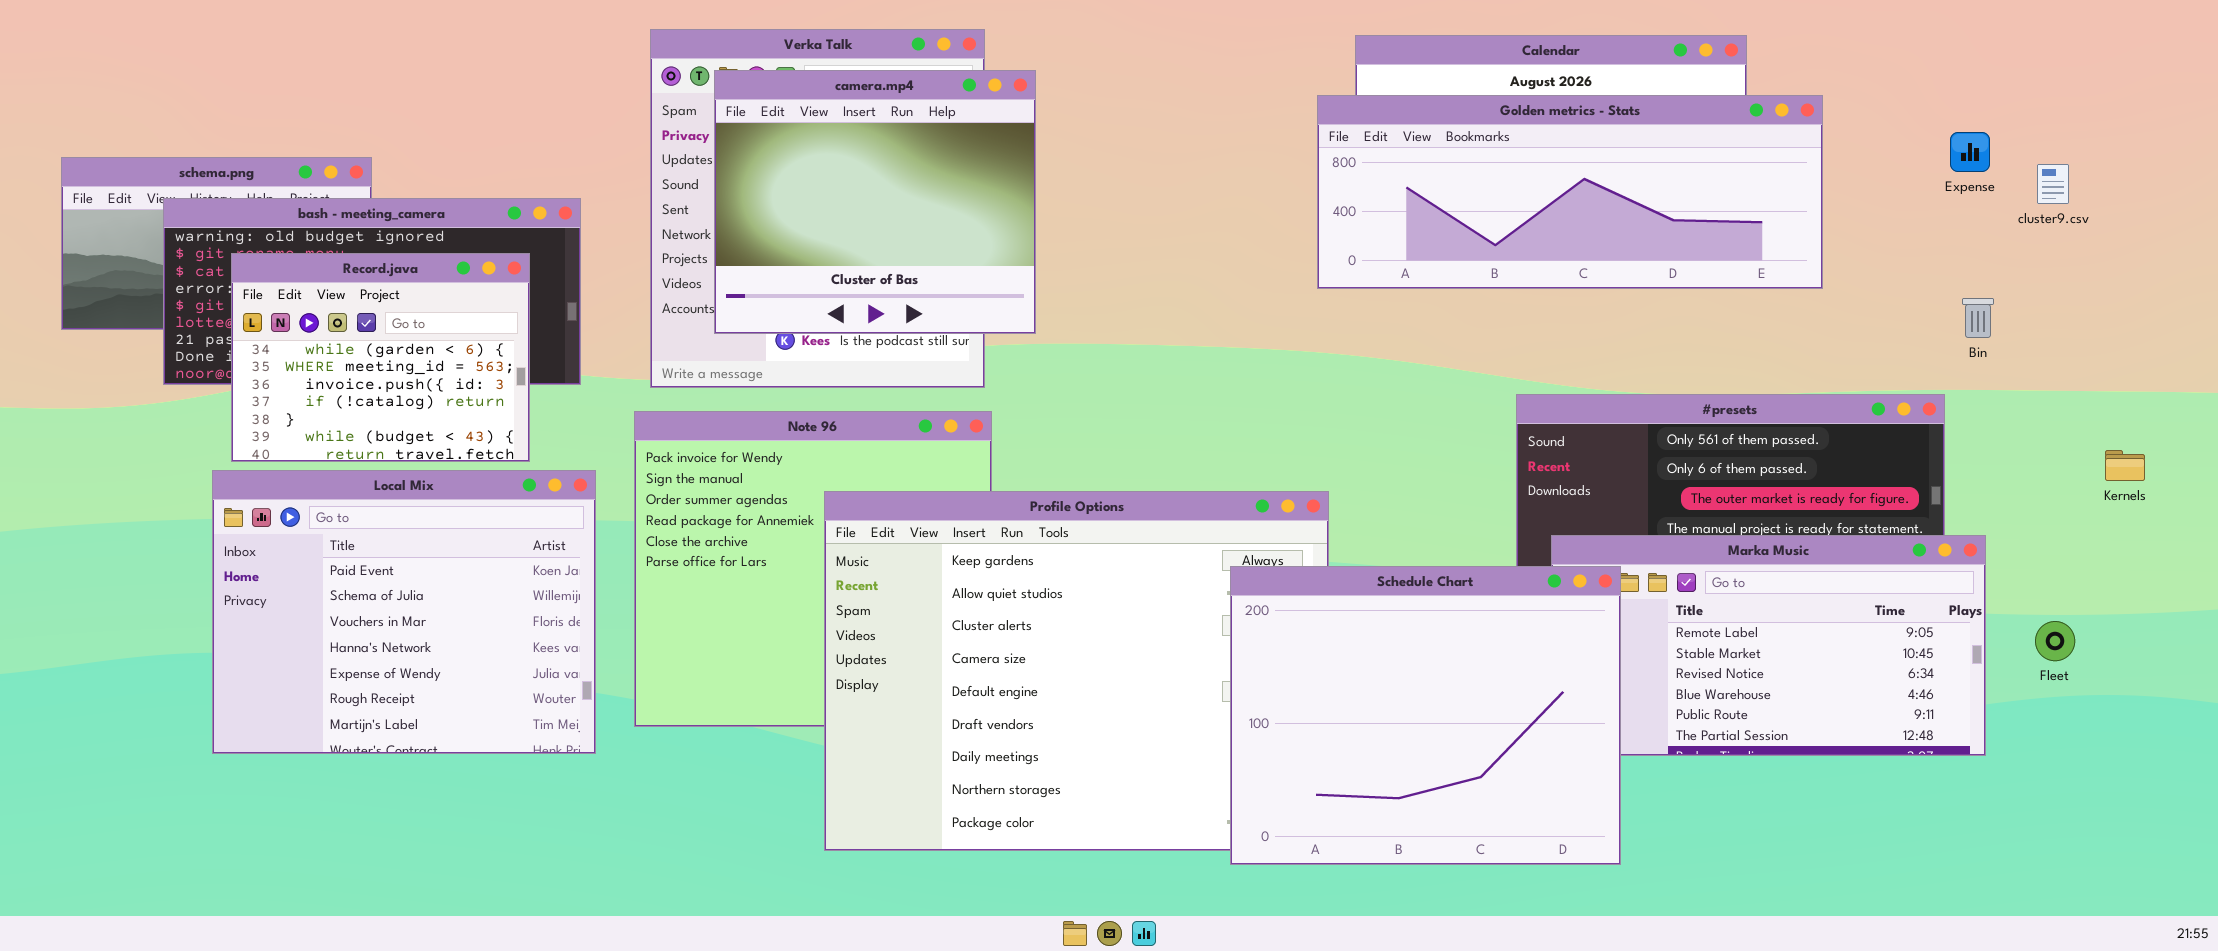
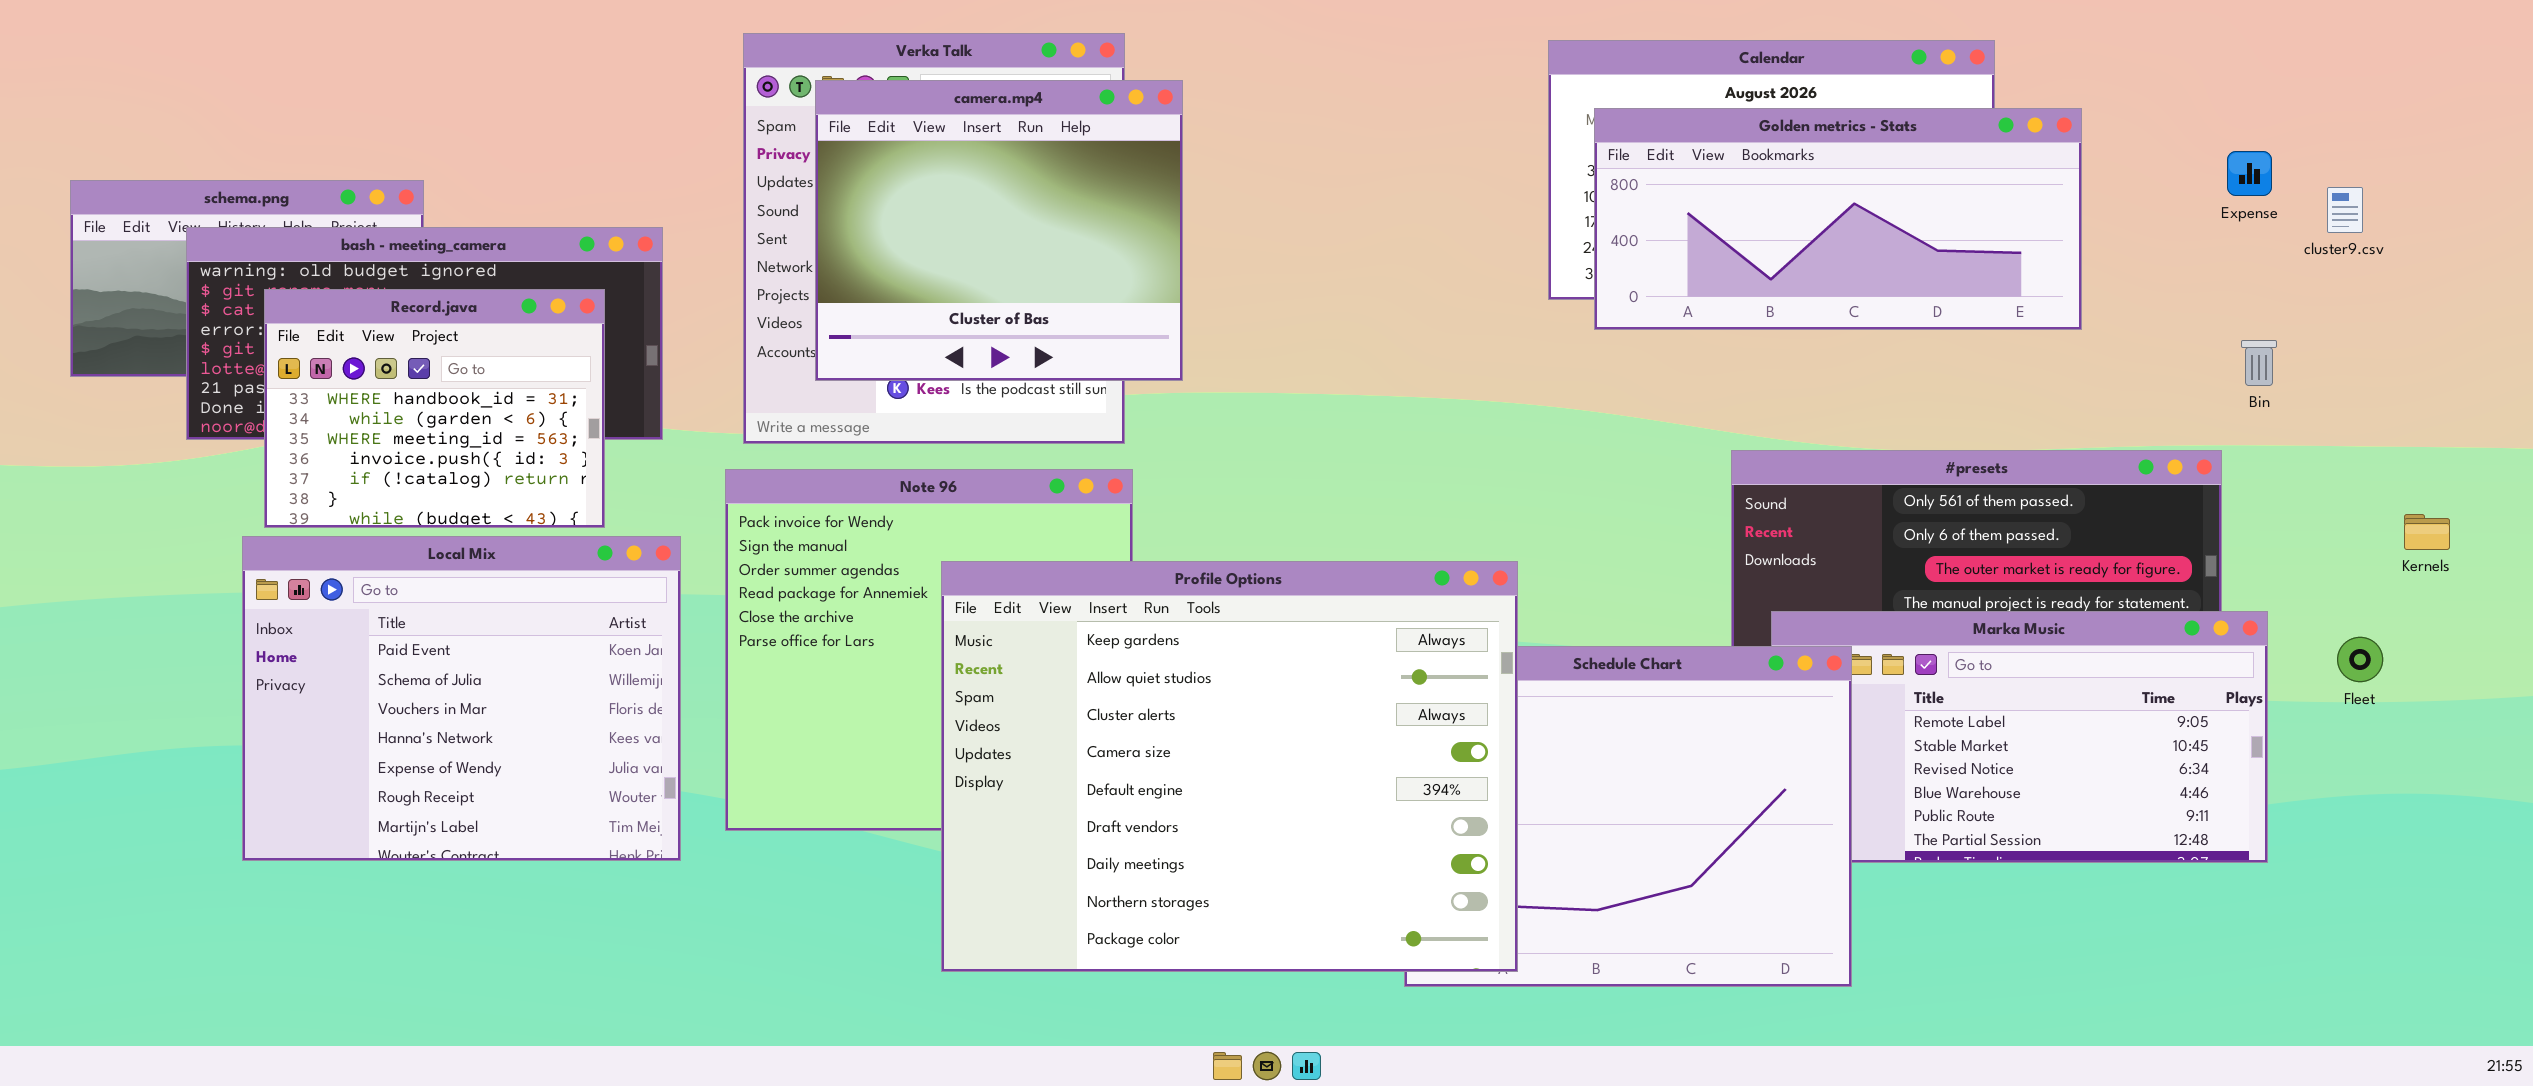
Golden metrics - Stats: [1317,95,1823,289] -> [1594,108,2082,330], resized
Record.java: [231,253,530,462] -> [264,289,605,528], scrolled up 1 row
Profile Options: [824,491,1329,851] -> [941,561,1518,972], raised
Fleet: [2035,621,2075,661] -> [2337,637,2383,682], moved

